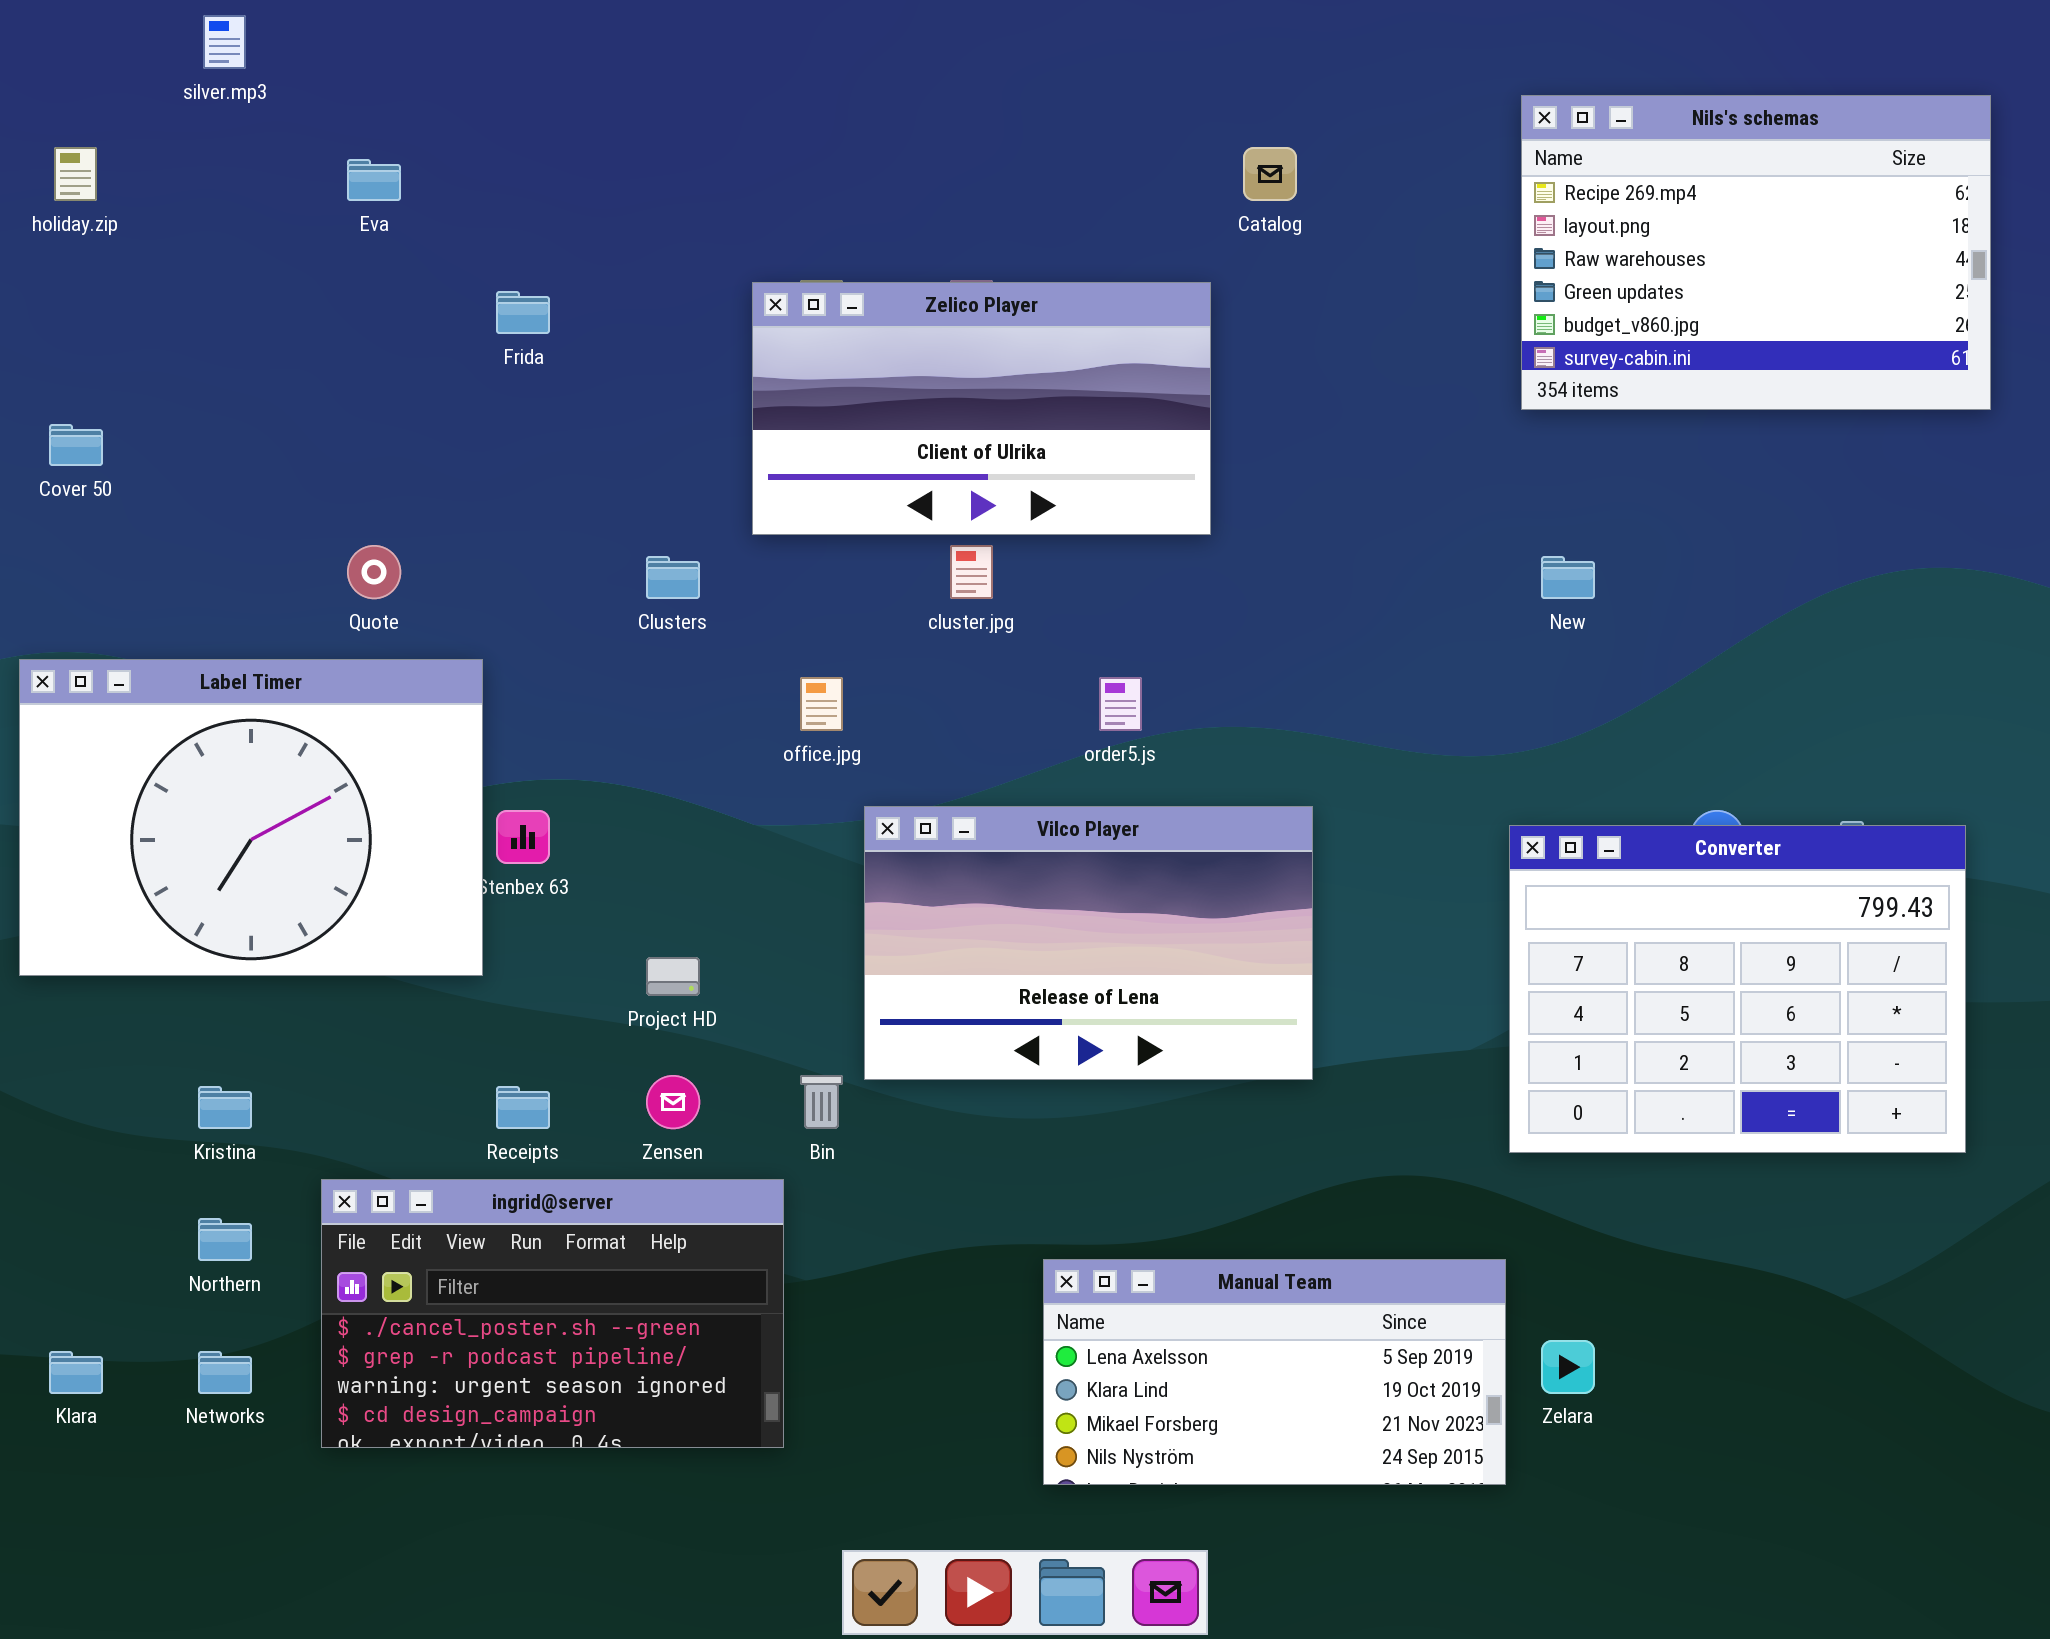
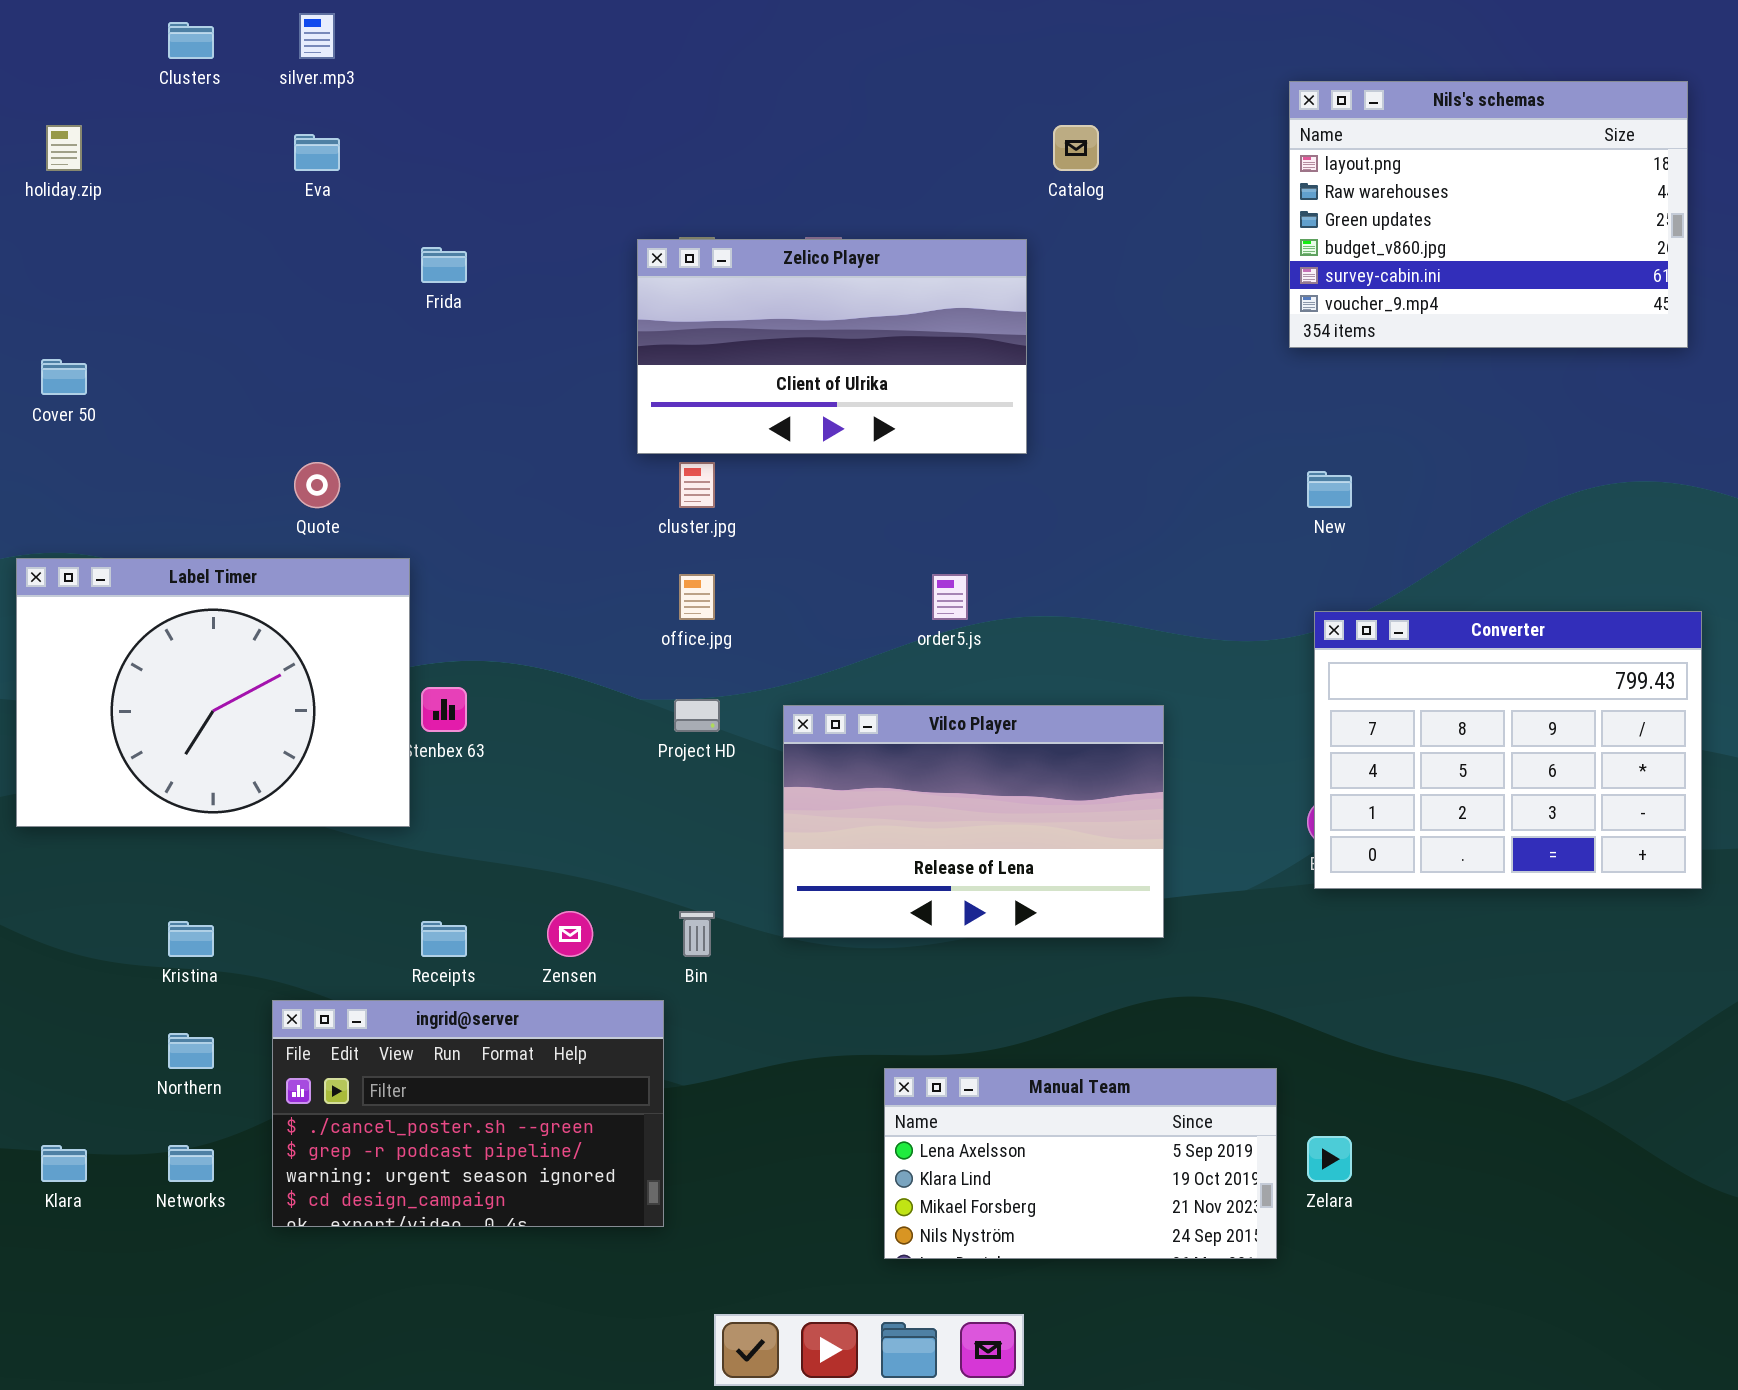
silver.mp3: [203,15,246,69] -> [299,13,335,59], moved
Nils's schemas: [1521,95,1991,410] -> [1289,81,1688,348], scrolled down 1 row
cluster.jpg: [950,545,993,599] -> [679,462,715,508], moved
Clusters: [646,556,700,599] -> [168,22,214,59], moved
Vilco Player: [864,806,1313,1080] -> [783,705,1164,938], moved
Converter: [1509,825,1966,1153] -> [1314,611,1702,889], moved
Project HD: [646,957,700,996] -> [674,699,720,732], moved

